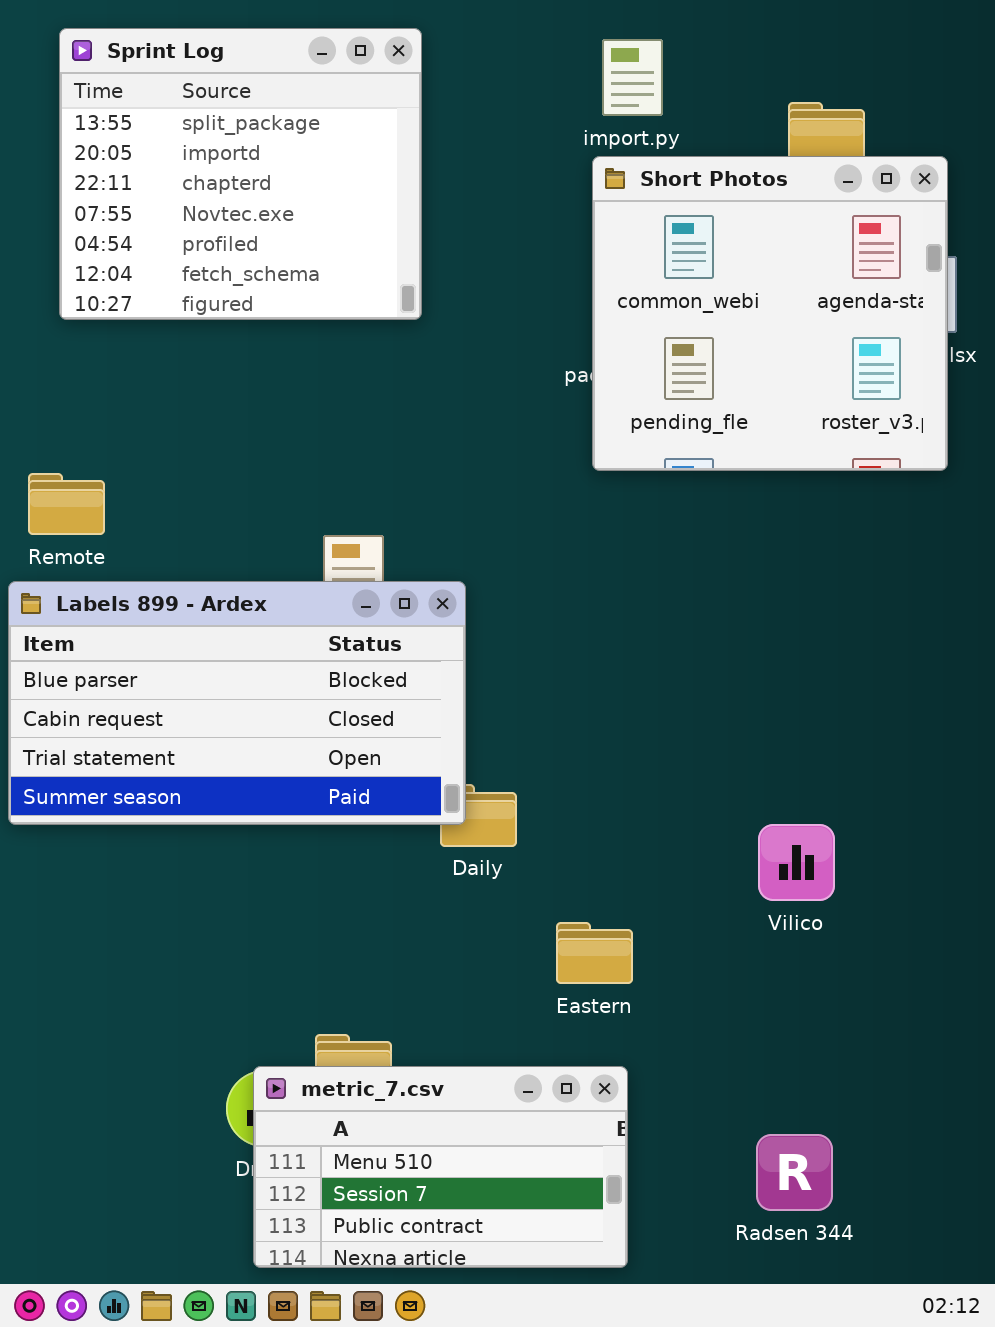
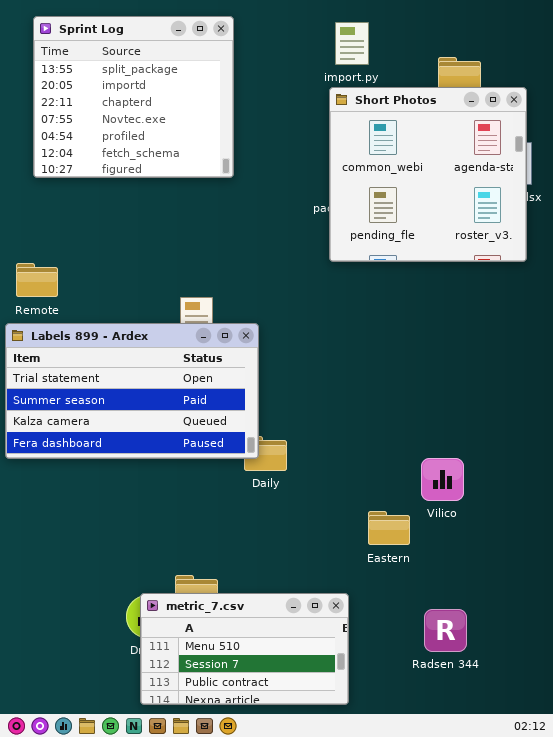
Labels 899 - Ardex: [8,581,466,825] -> [5,323,259,459], scrolled down 2 rows
Eastern: [556,922,633,984] -> [368,511,410,545], moved
Radsen 344: [756,1134,833,1211] -> [424,609,467,652], moved

